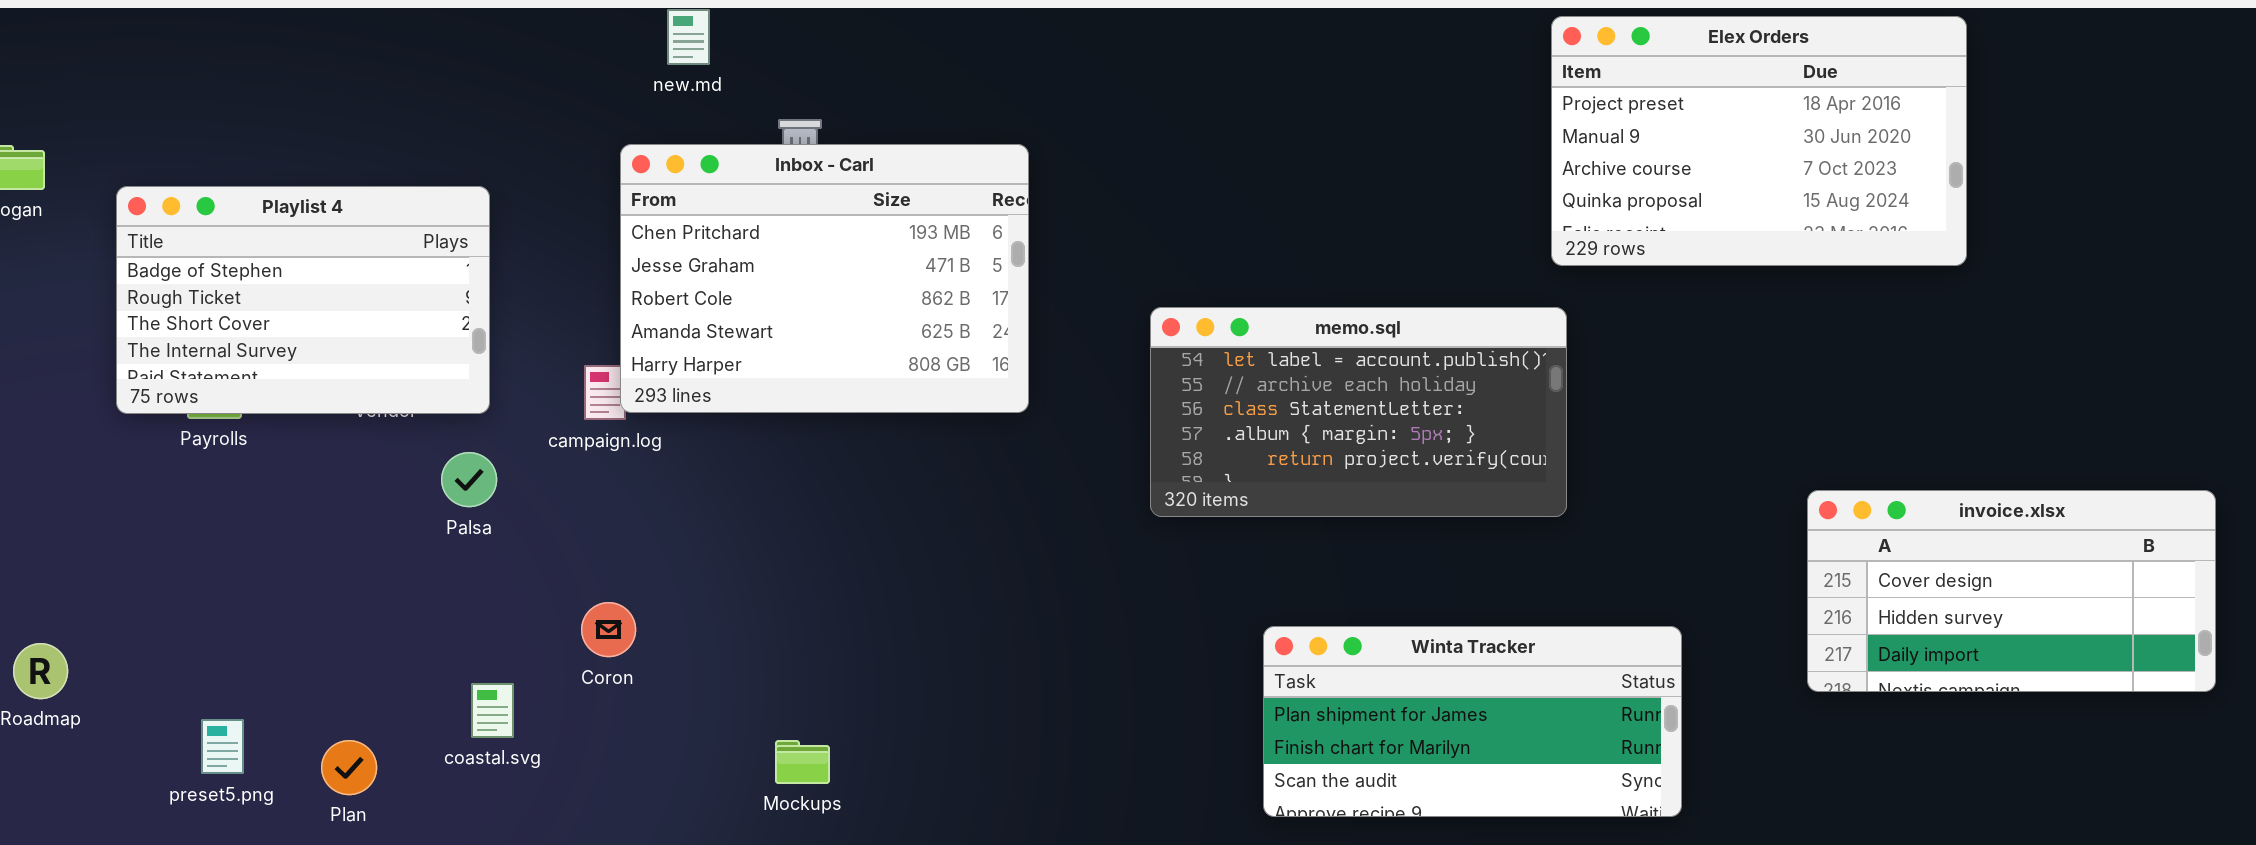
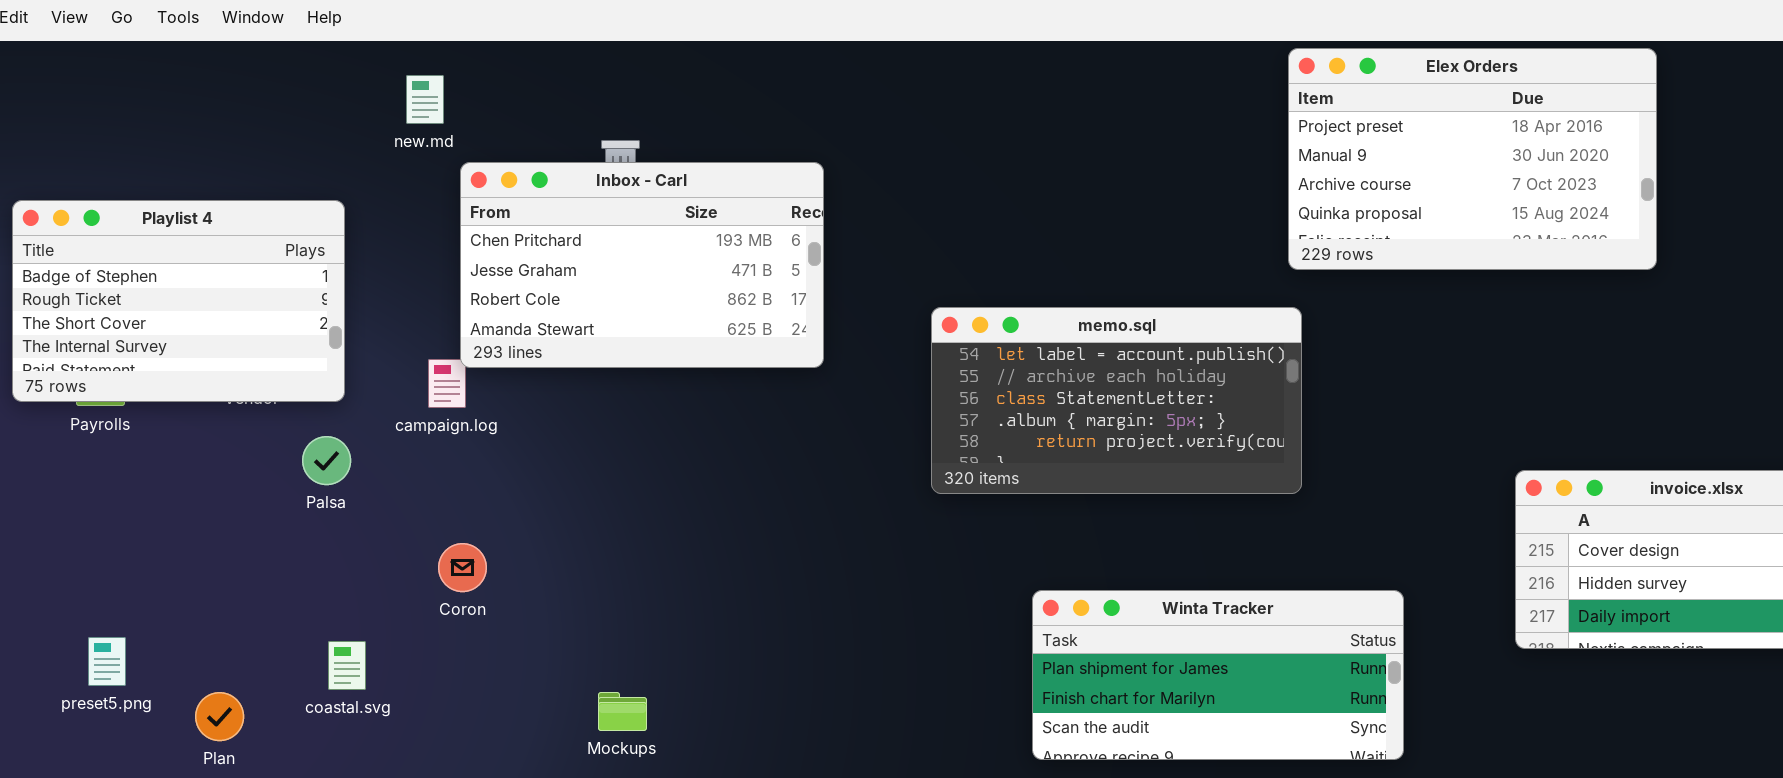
new.md: [667,9,710,65] -> [406,75,444,124], moved
Inbox - Carl: [620,144,1029,413] -> [460,162,824,368], resized
Coron: [581,602,636,657] -> [438,543,487,592], moved
preset5.png: [201,719,244,774] -> [88,637,126,686], moved

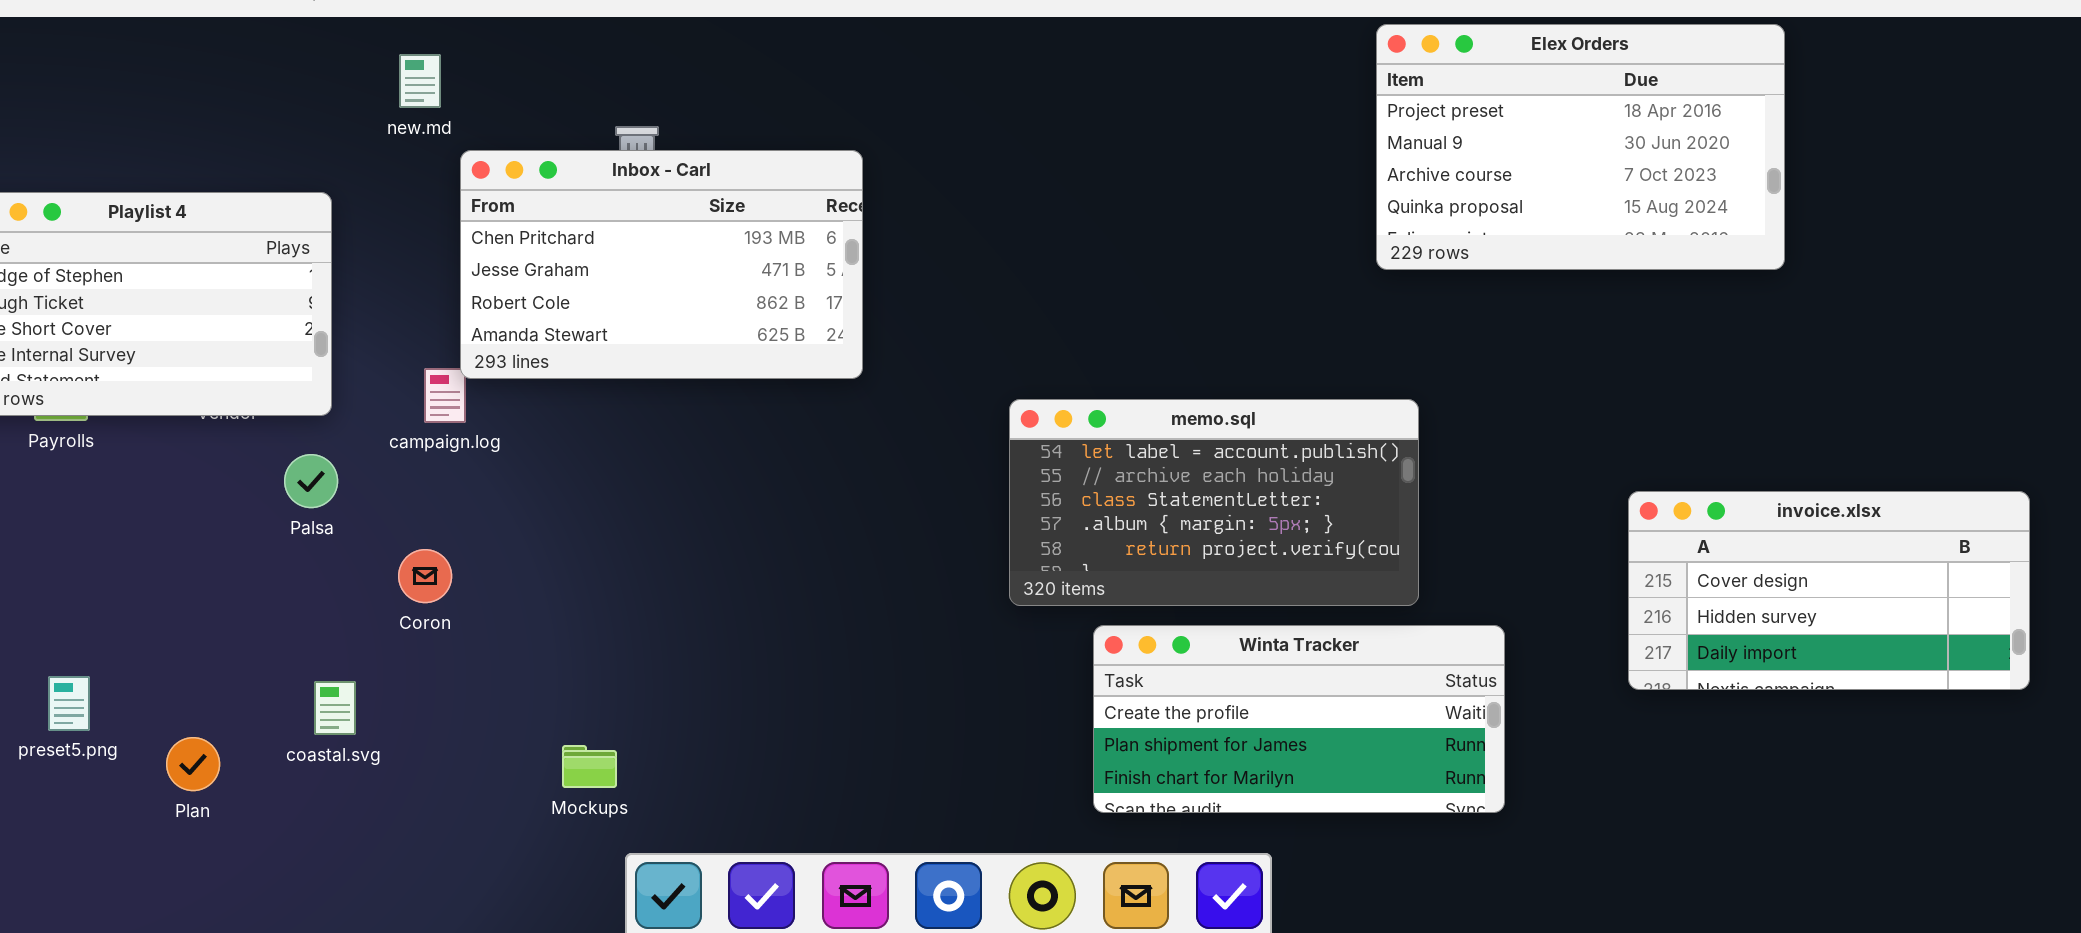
memo.sql: [931,307,1302,494] -> [1009,399,1419,606], moved
Coron: [438,543,487,592] -> [398,549,452,603], moved
Winta Tracker: [1032,590,1404,760] -> [1093,625,1505,813], scrolled up 1 row
Mockups: [598,692,647,731] -> [562,745,617,788], moved

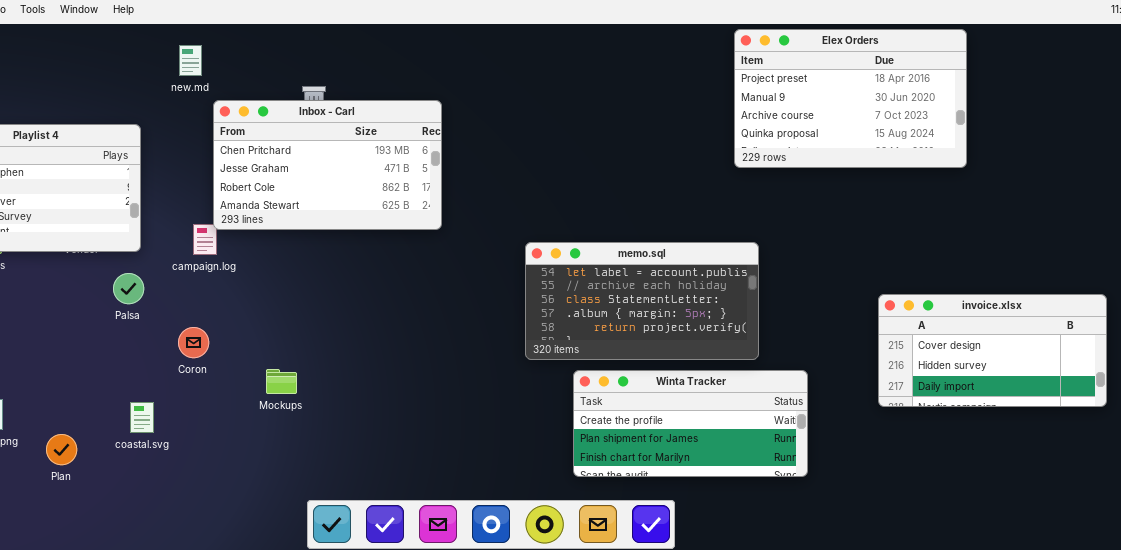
Mockups: [562,745,617,788] -> [266,369,297,394], moved

